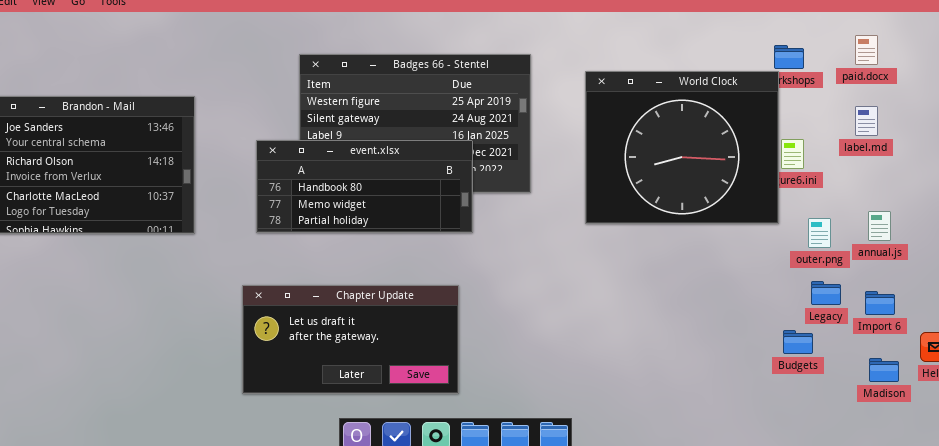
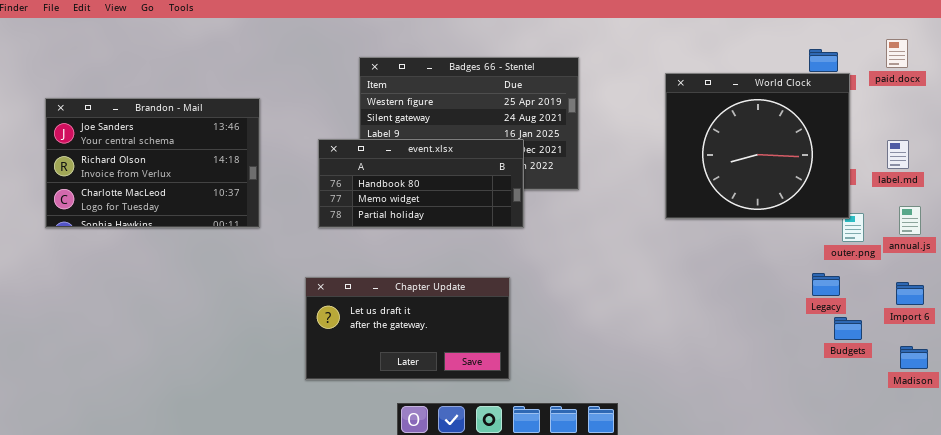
World Clock: [585,71,779,224] -> [665,73,850,219], moved
label.md: [855,106,878,136] -> [887,140,909,169], moved
Legacy: [811,281,841,305] -> [812,273,840,296], moved
Budgets: [783,330,813,354] -> [834,317,862,340], moved

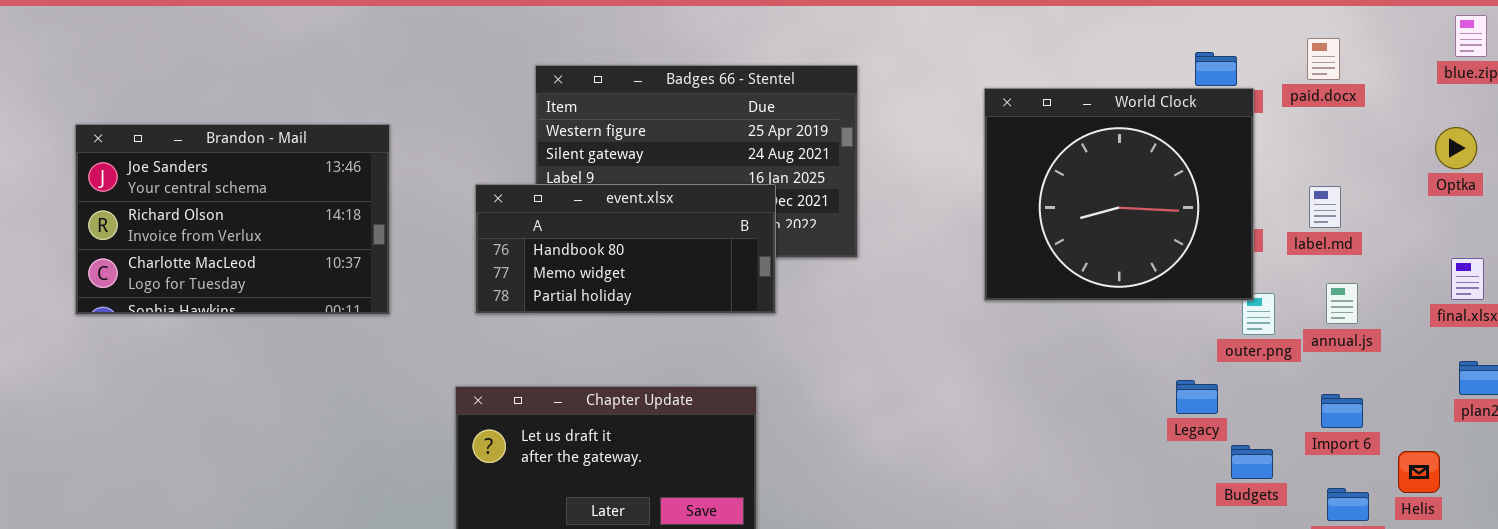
Legacy: [812,273,840,296] -> [1176,380,1218,414], moved

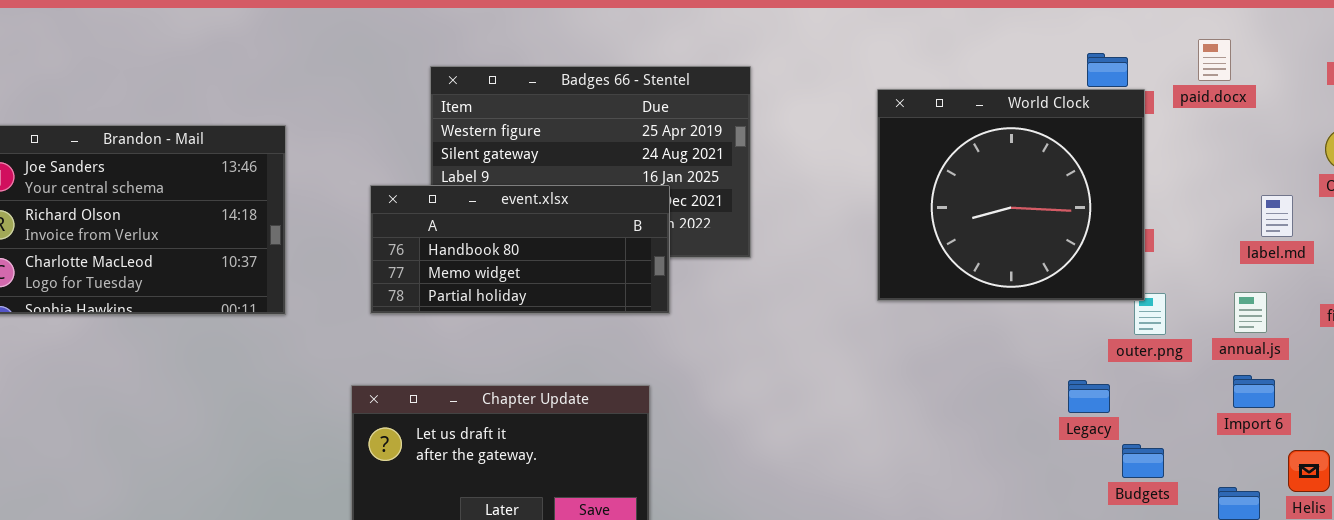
label.md: [1309,186,1341,228] -> [1261,195,1293,237], moved
annual.js: [1326,283,1358,324] -> [1234,292,1267,333], moved
Import 6: [1321,394,1363,428] -> [1233,375,1275,408], moved

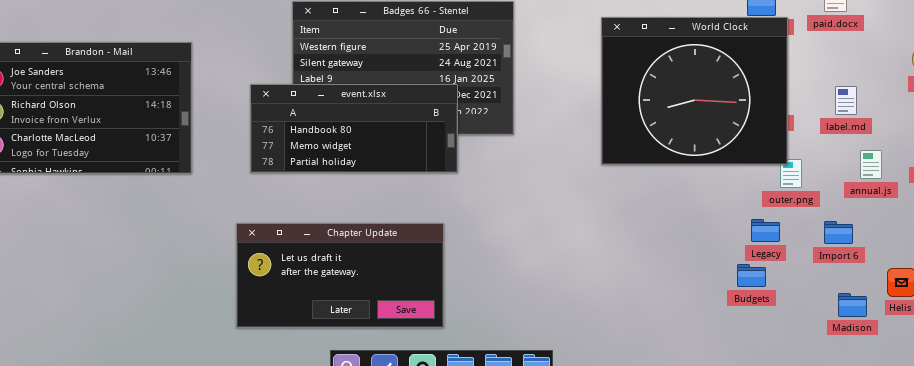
label.md: [1261,195,1293,237] -> [835,86,857,115], moved
annual.js: [1234,292,1267,333] -> [860,150,882,179], moved
Import 6: [1233,375,1275,408] -> [824,221,853,244], moved
Legacy: [1068,380,1110,413] -> [751,219,780,242], moved
Budgets: [1122,444,1164,478] -> [737,264,766,287], moved

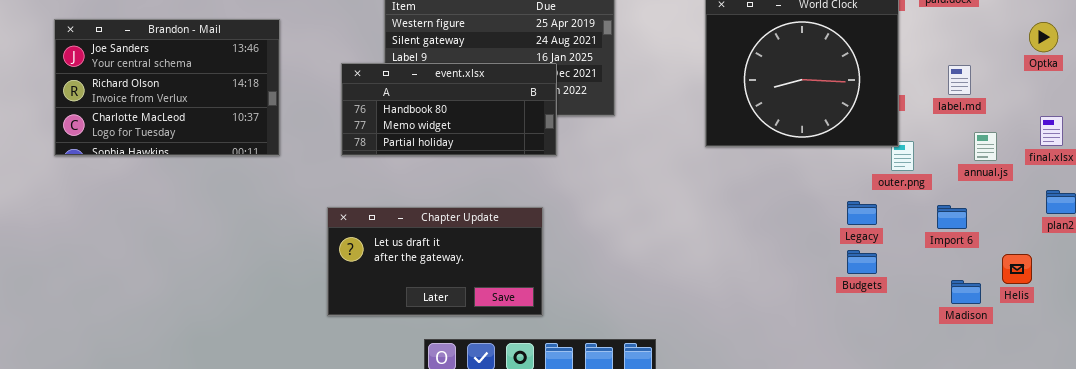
Legacy: [751,219,780,242] -> [847,201,877,225], moved

